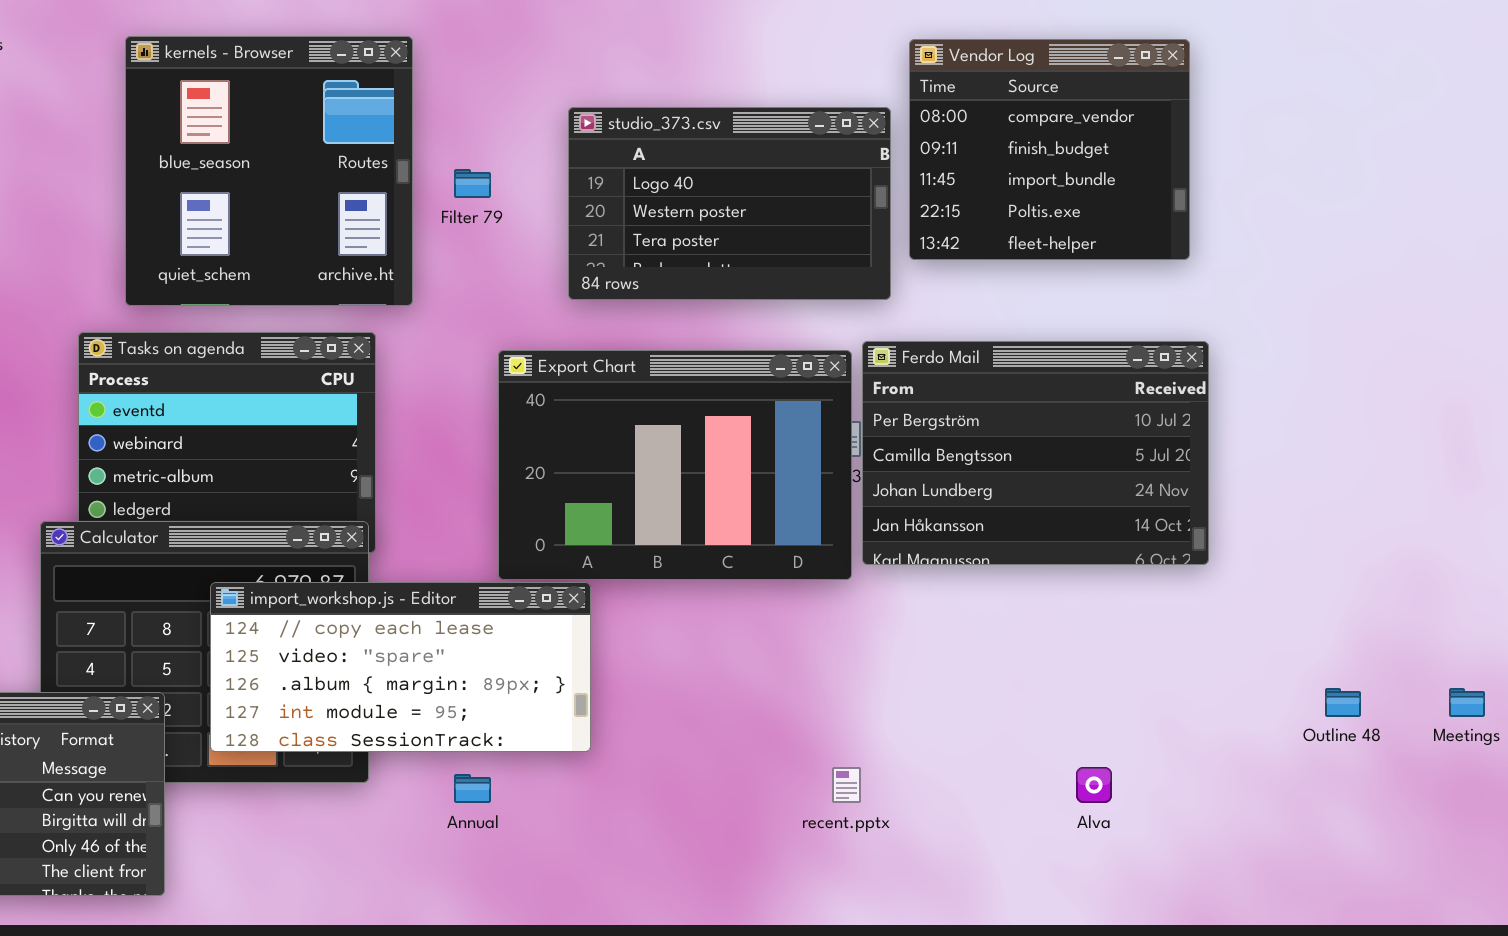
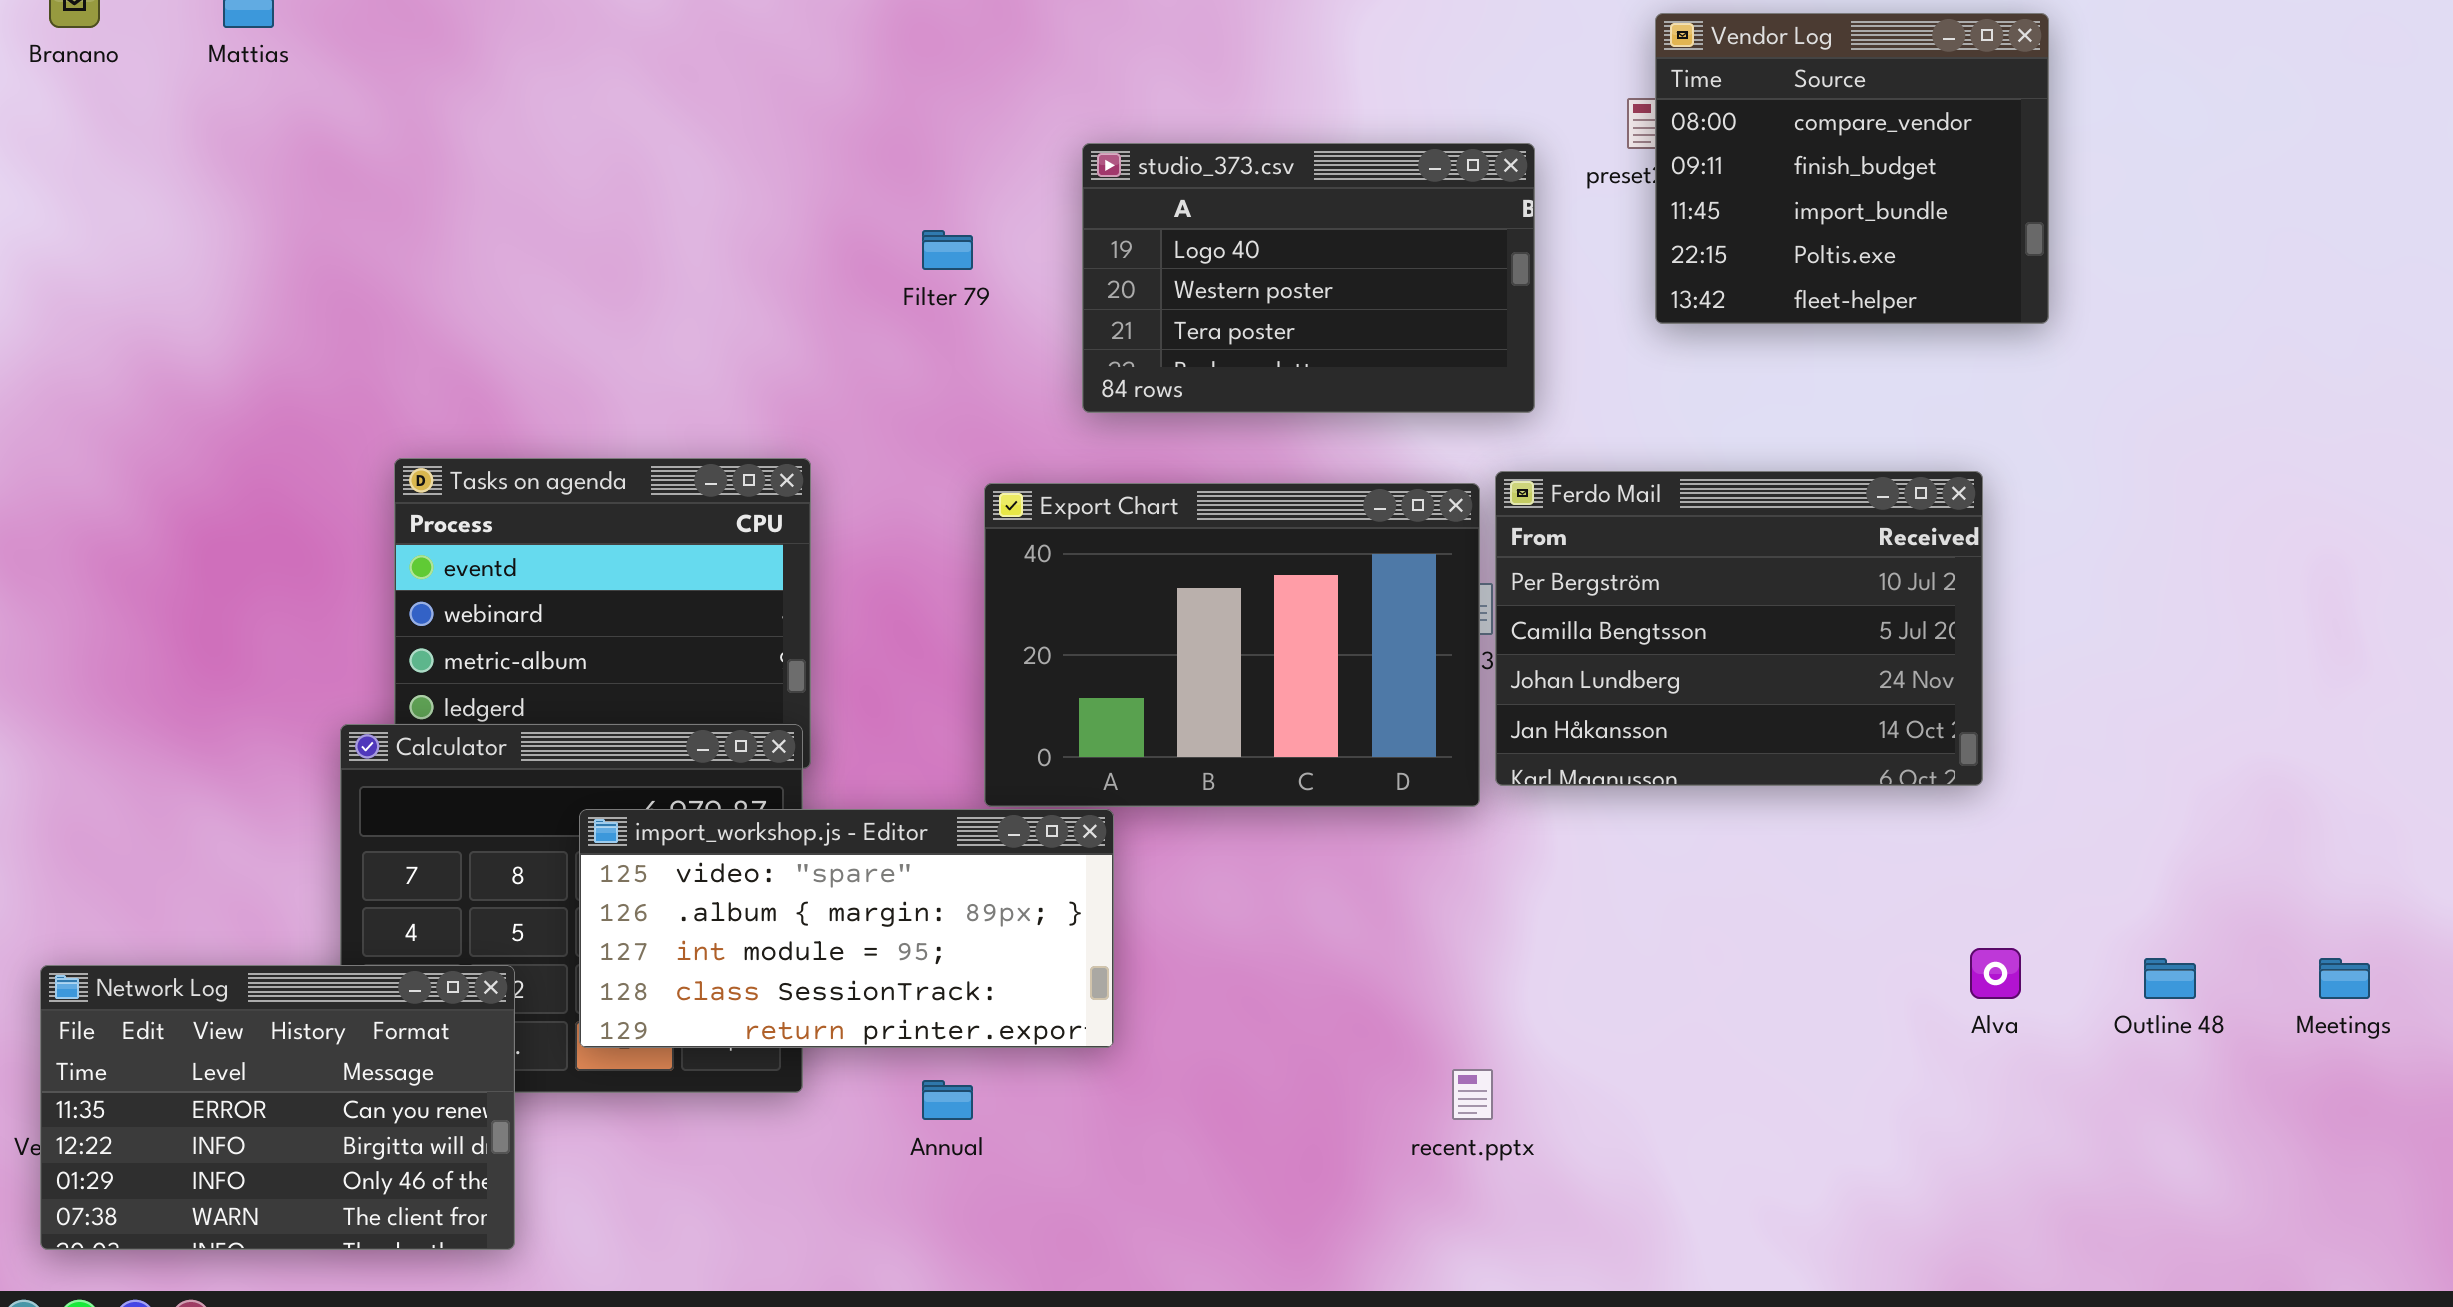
kernels - Browser: [125,36,413,306] -> none, closed
Vendor Log: [909,39,1190,260] -> [1655,13,2049,324], moved
import_workshop.js - Editor: [210,582,591,752] -> [579,809,1114,1048], scrolled down 1 row
Alva: [1076,767,1112,803] -> [1970,948,2021,999], moved

